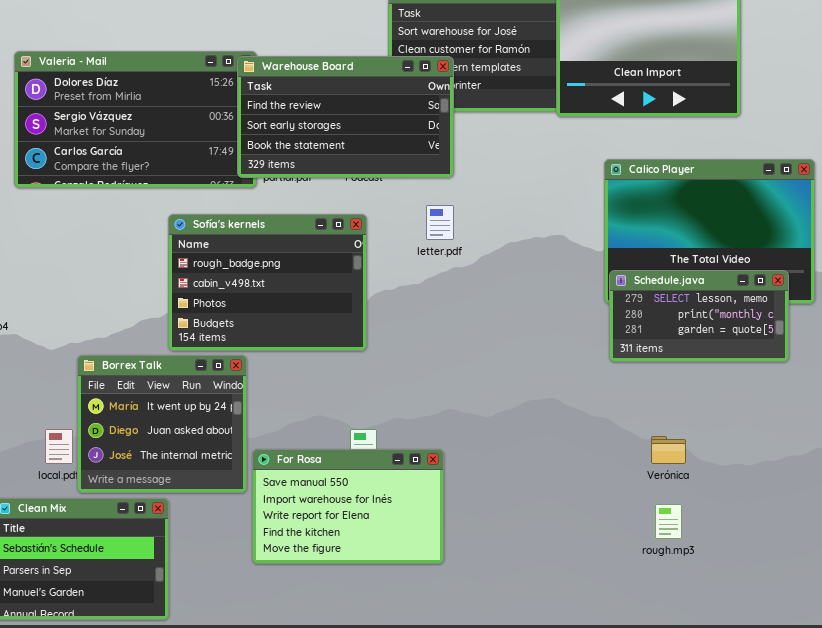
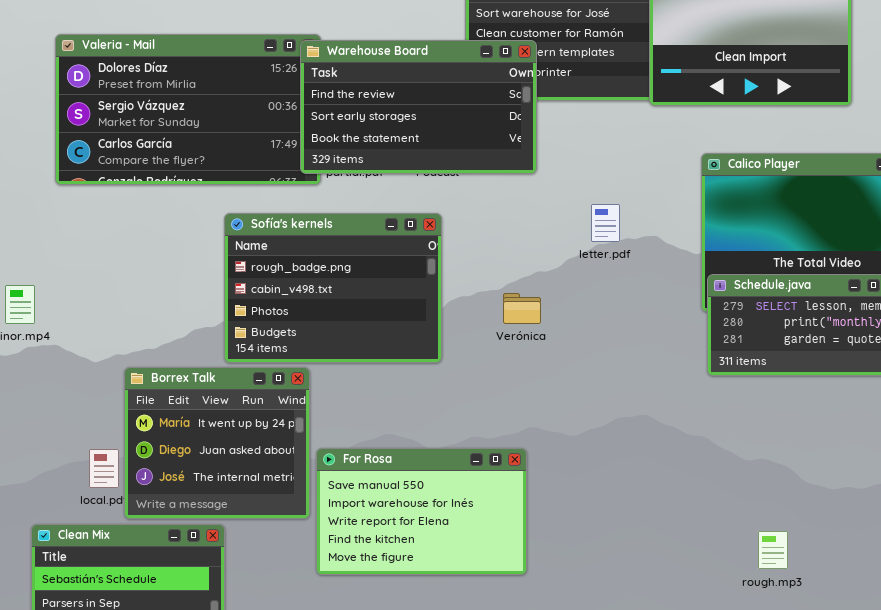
letter.pdf: [426,205,454,240] -> [591,204,620,242], moved
Verónica: [651,436,686,464] -> [503,293,541,324], moved
For Rosa: [252,449,444,564] -> [316,448,527,575], moved

